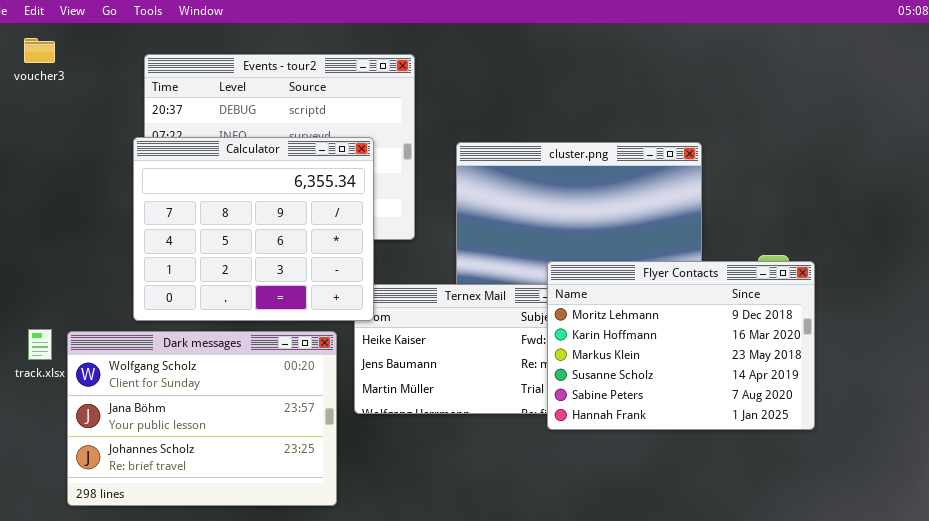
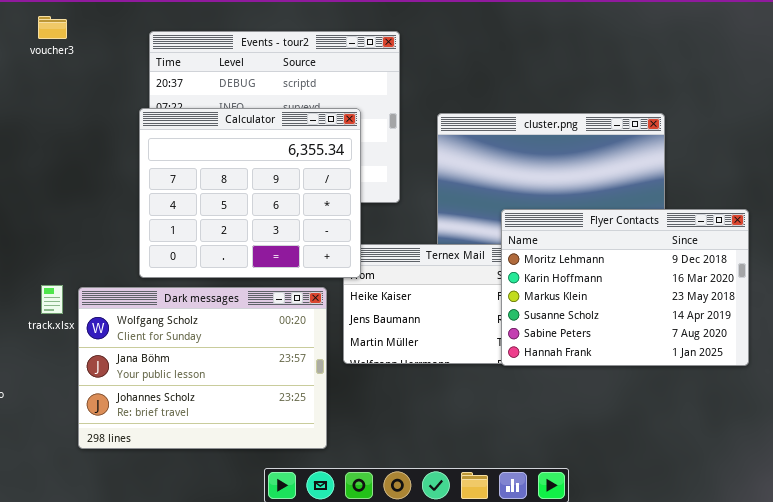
Flyer Contacts: [547,261,815,430] -> [501,209,749,366], moved

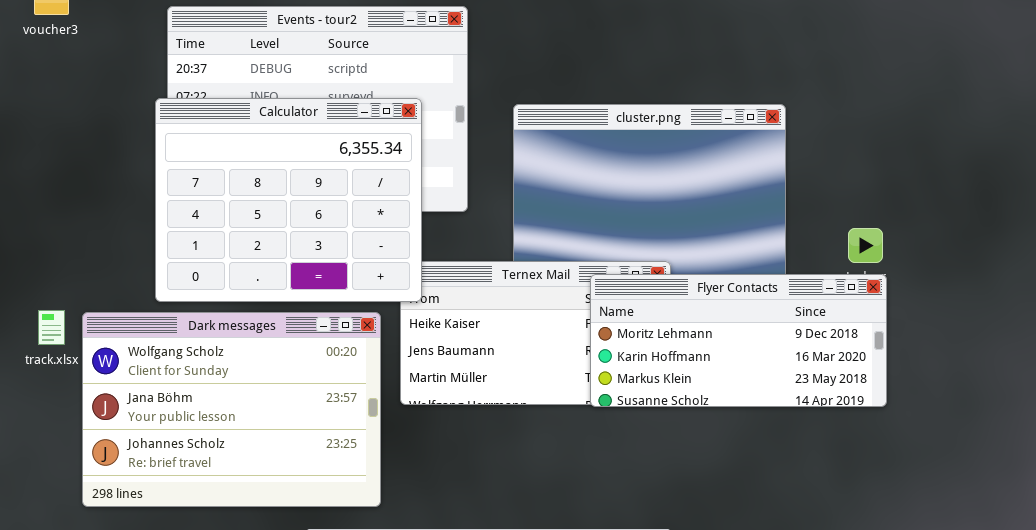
Flyer Contacts: [501,209,749,366] -> [590,274,887,407], resized

